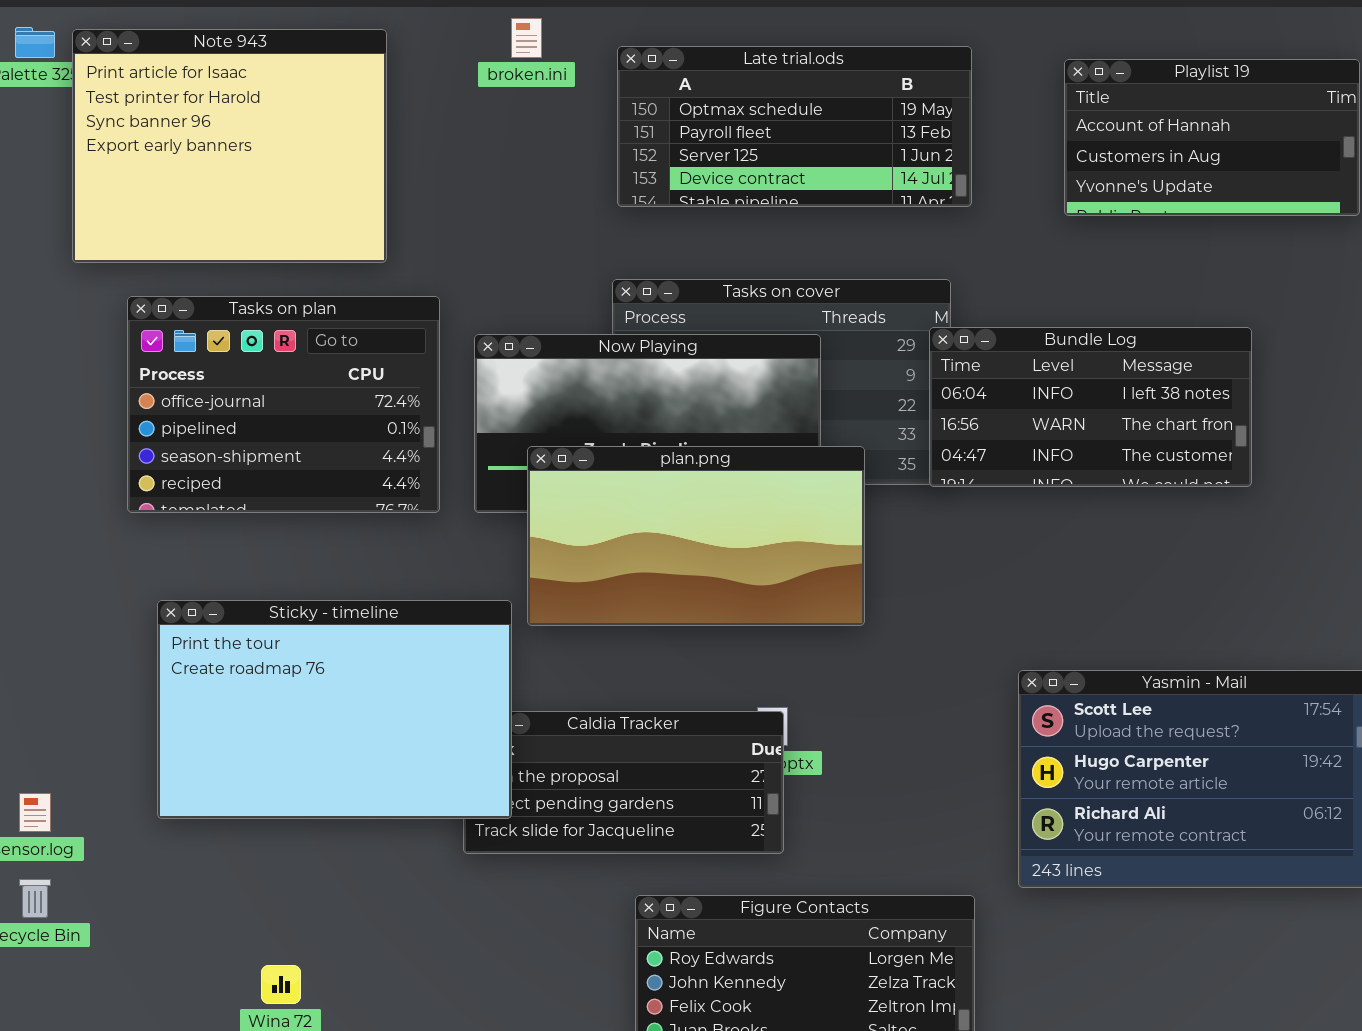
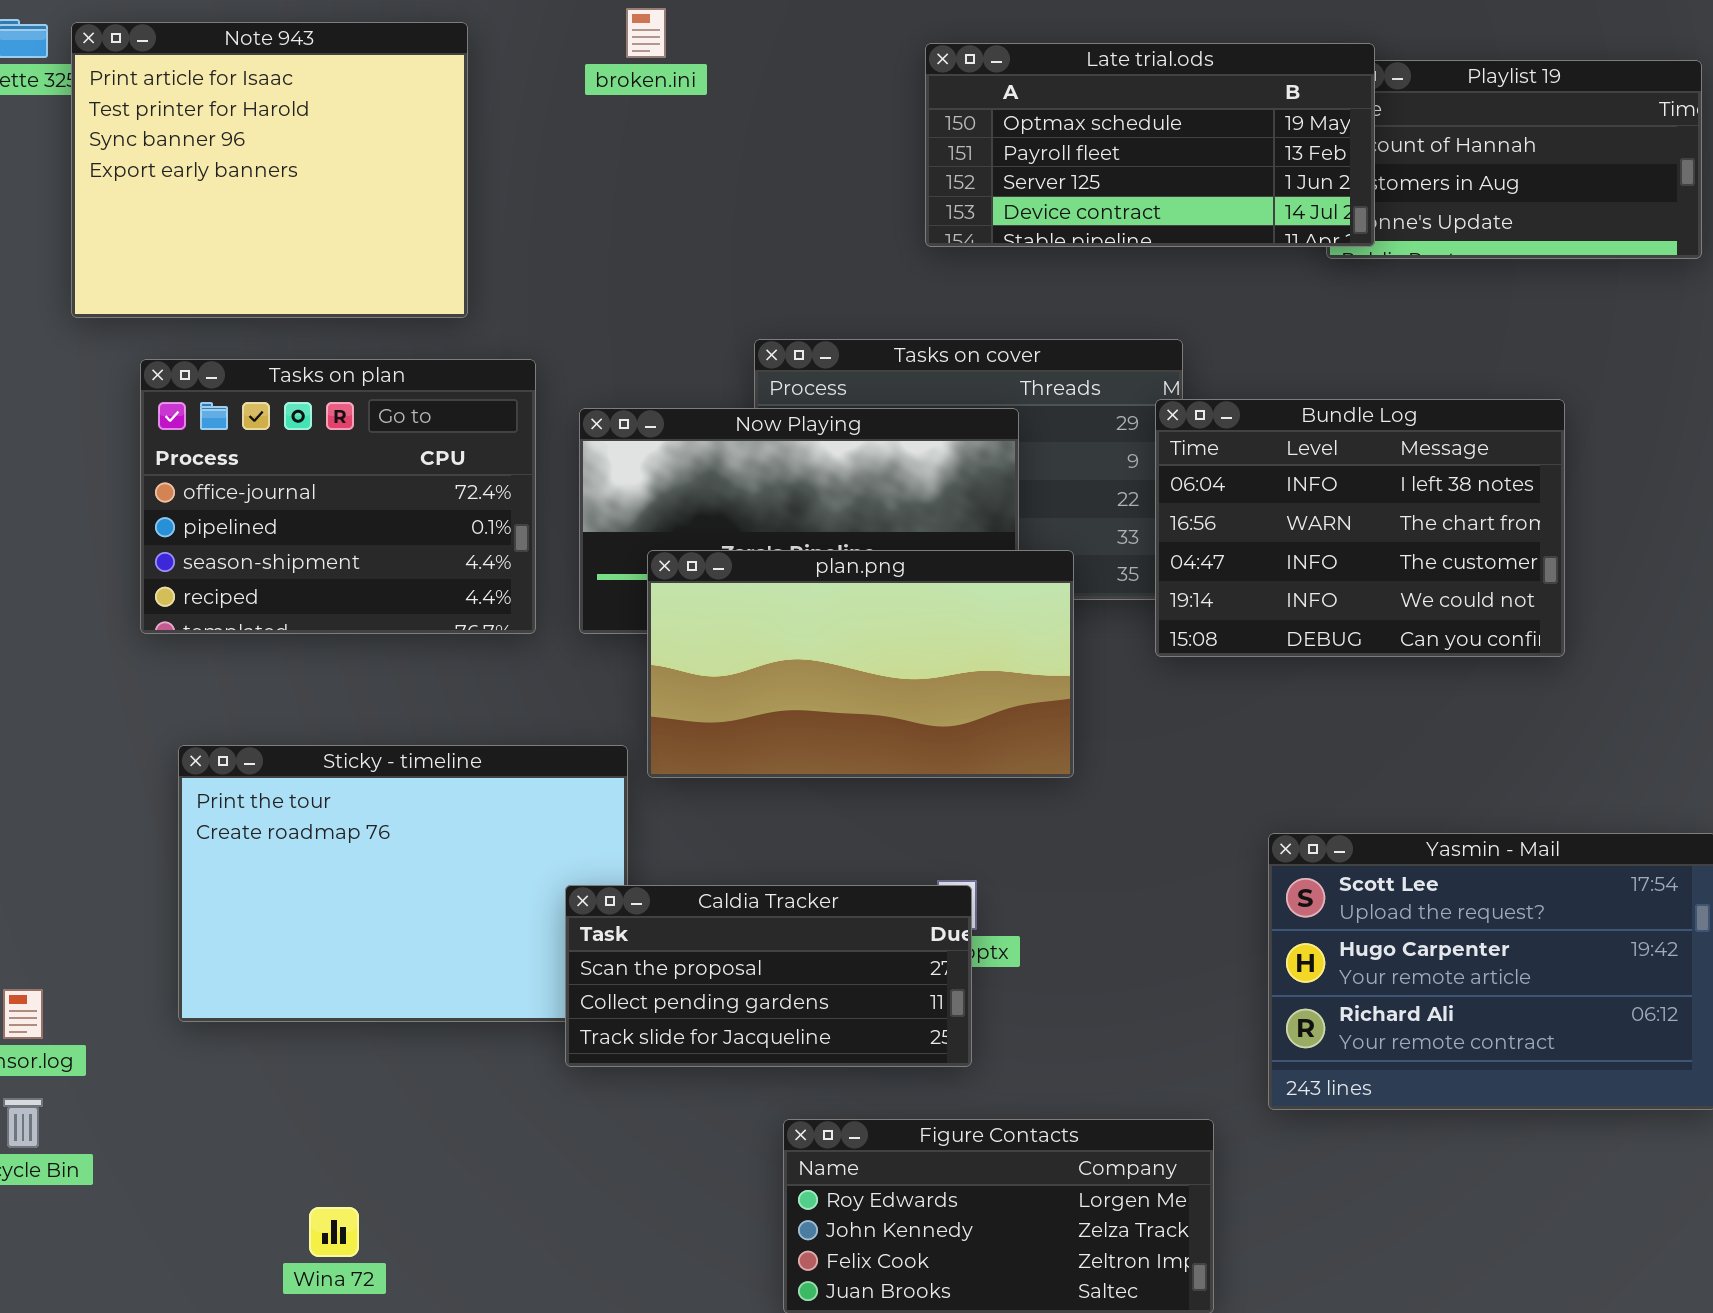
Late trial.ods: [617,46,972,207] -> [925,43,1375,247], moved
Bundle Log: [929,327,1252,487] -> [1155,399,1565,657], resized
Caldia Tracker: [463,711,784,854] -> [565,885,972,1067], raised

